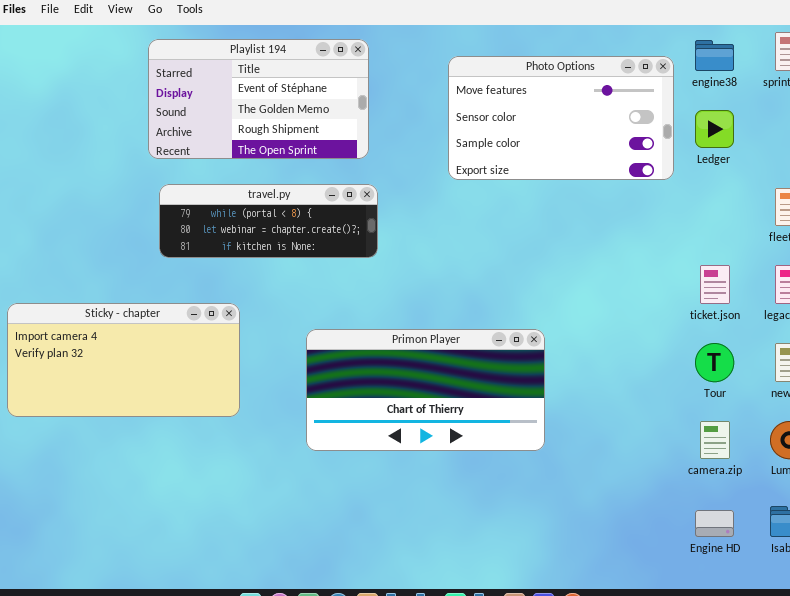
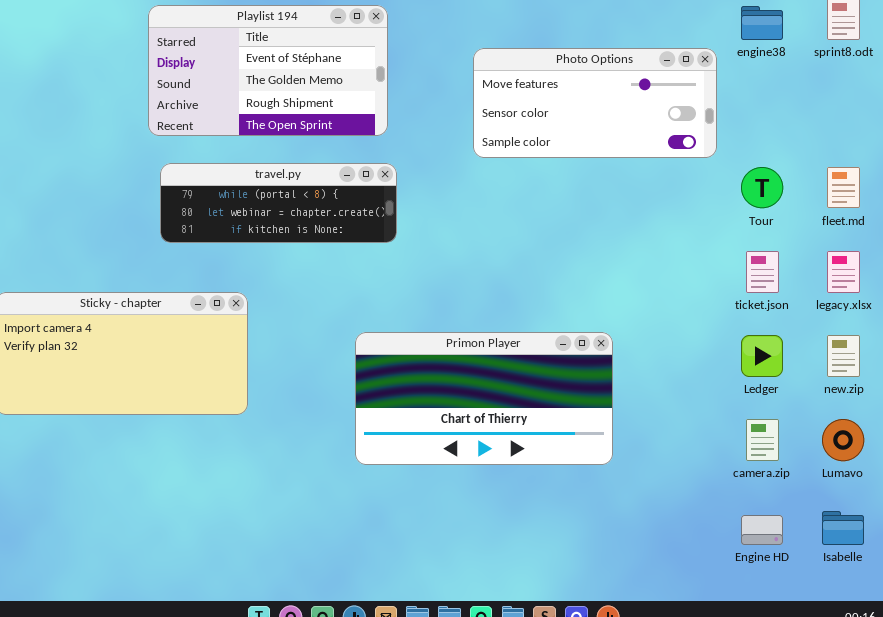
Photo Options: [448,56,674,180] -> [473,48,717,158], resized
Ledger: [695,110,734,148] -> [741,335,783,377], moved
Primon Player: [306,329,545,451] -> [355,332,613,465], moved
Tour: [695,343,734,382] -> [741,167,783,208], moved

